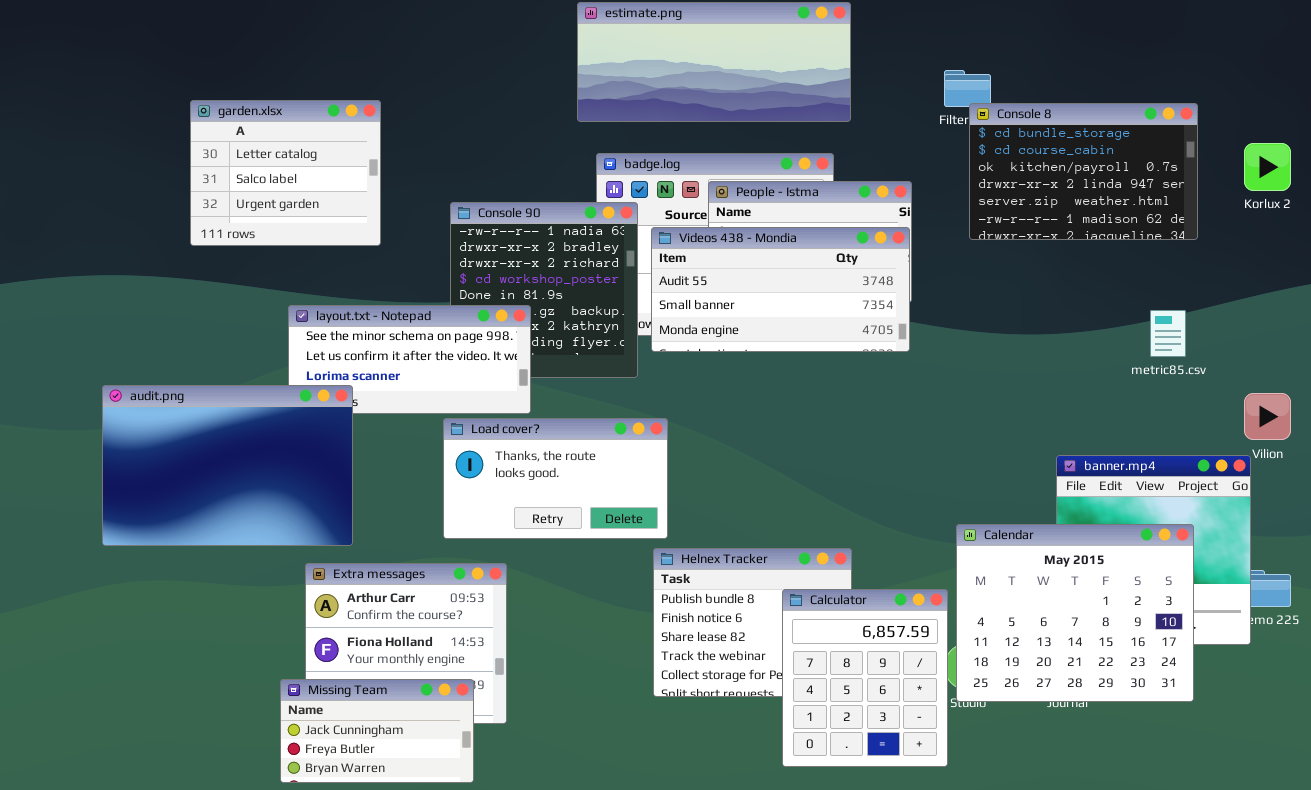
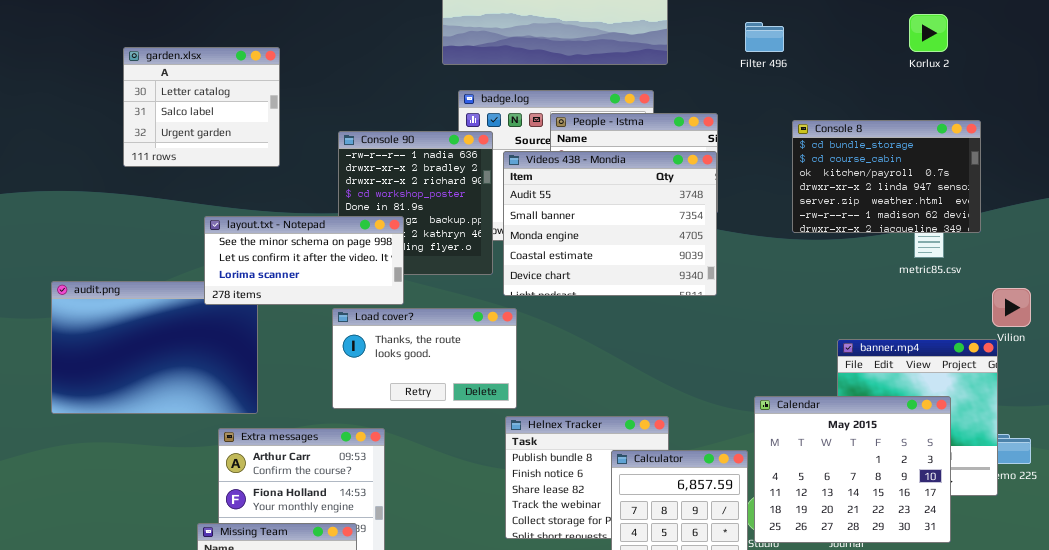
Console 8: [969,103,1198,240] -> [792,120,981,233], moved
Korlux 2: [1244,143,1291,191] -> [909,14,948,52], moved
Videos 438 - Mondia: [651,227,910,352] -> [503,151,717,296], resized
layout.txt - Notepad: [288,305,531,414] -> [204,216,404,305], raised

